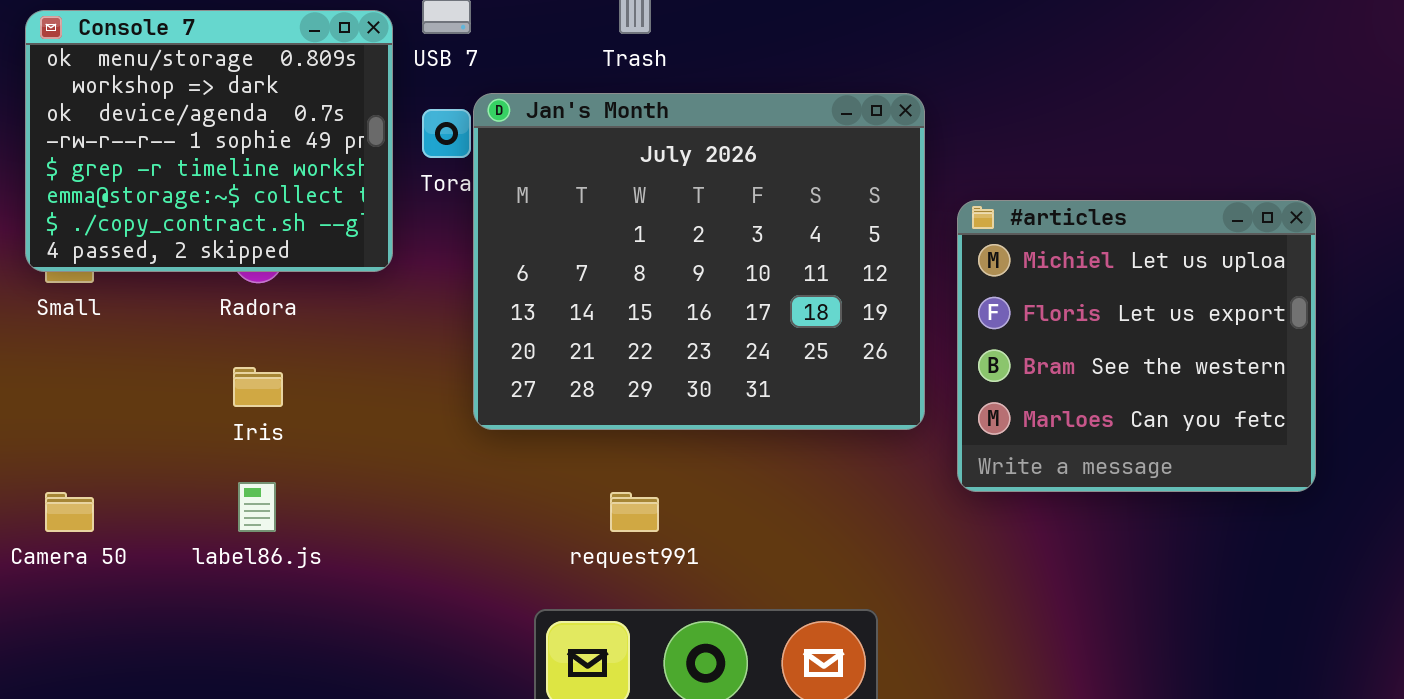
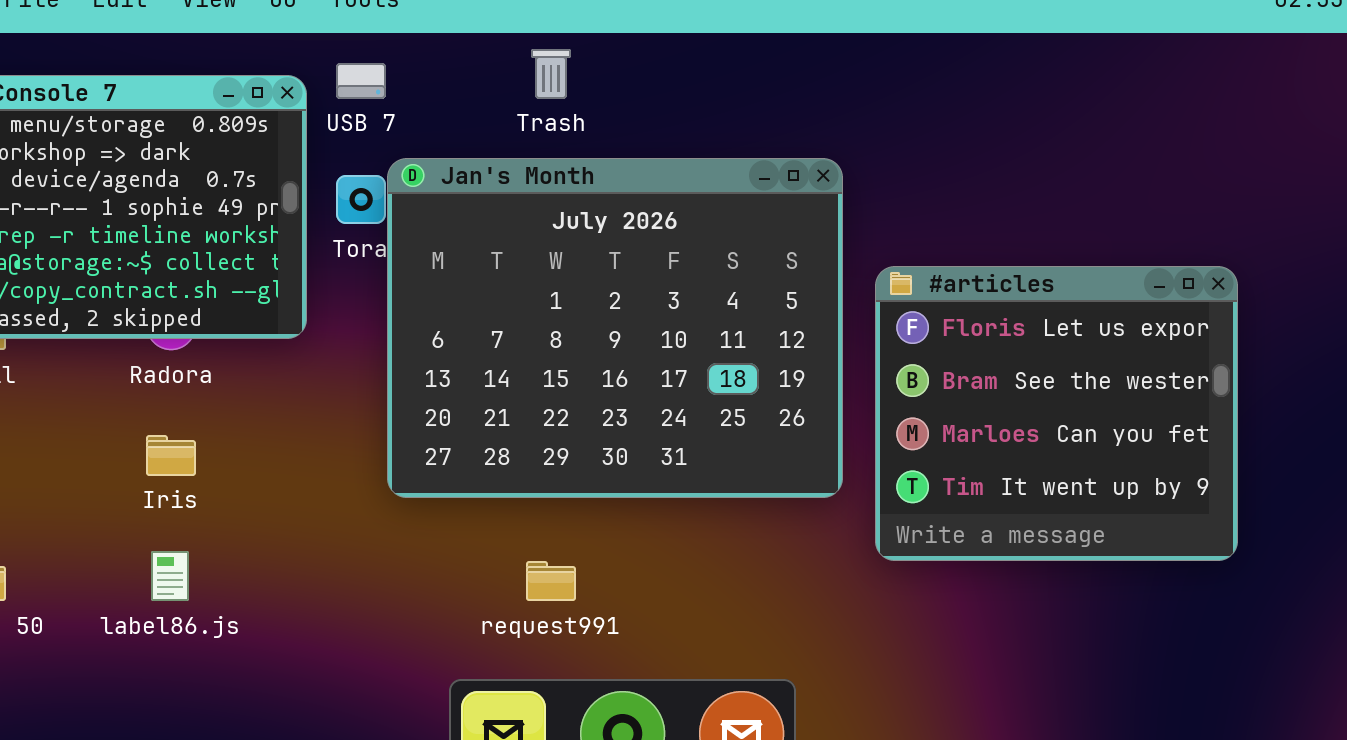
#articles: [957,200,1316,492] -> [875,266,1238,561], scrolled down 1 row

